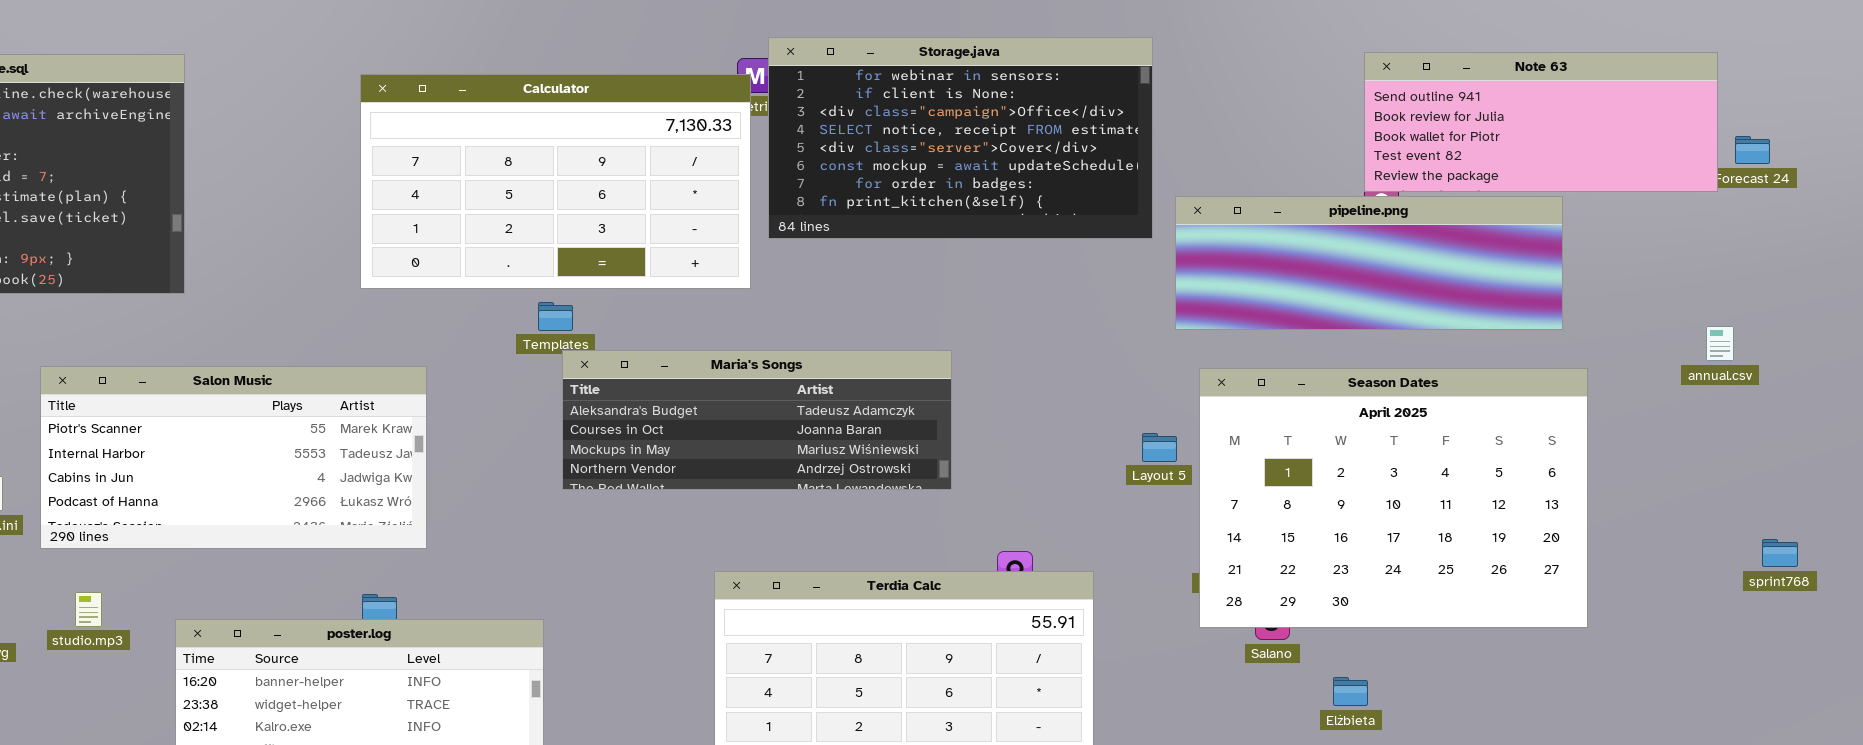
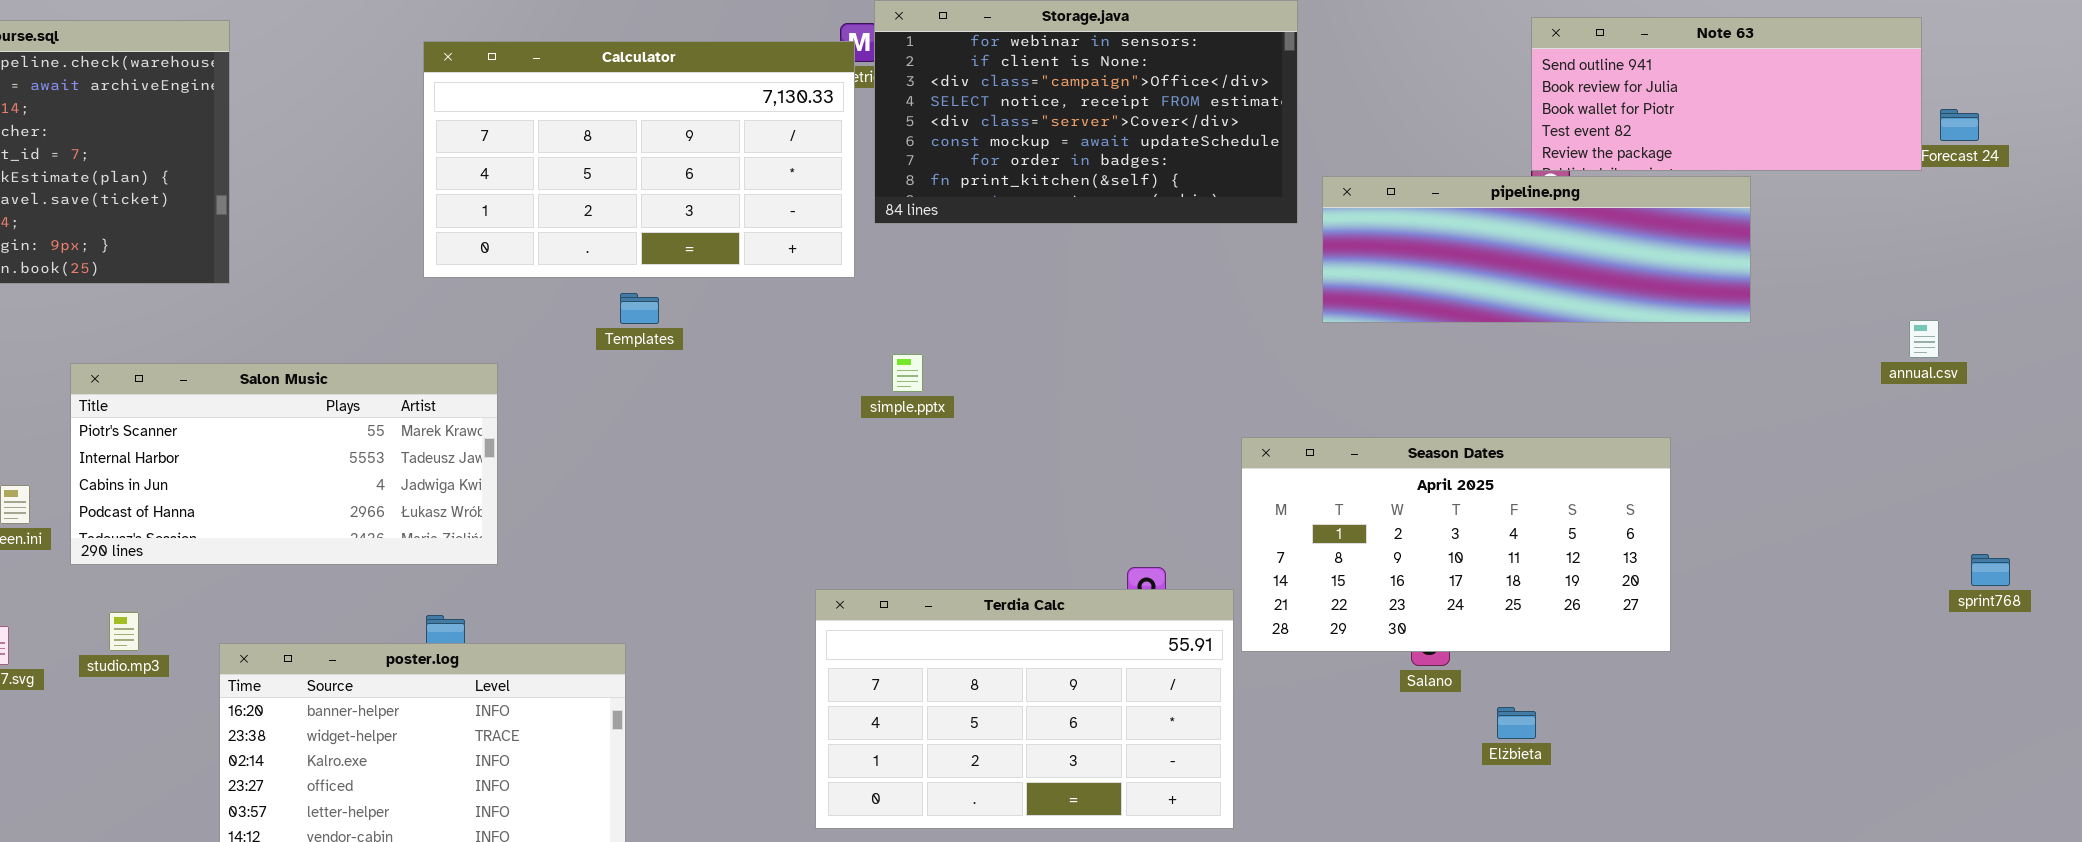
Maria's Songs: [562,350,952,490] -> none, closed
Season Dates: [1199,368,1588,628] -> [1241,437,1671,652], moved, resized

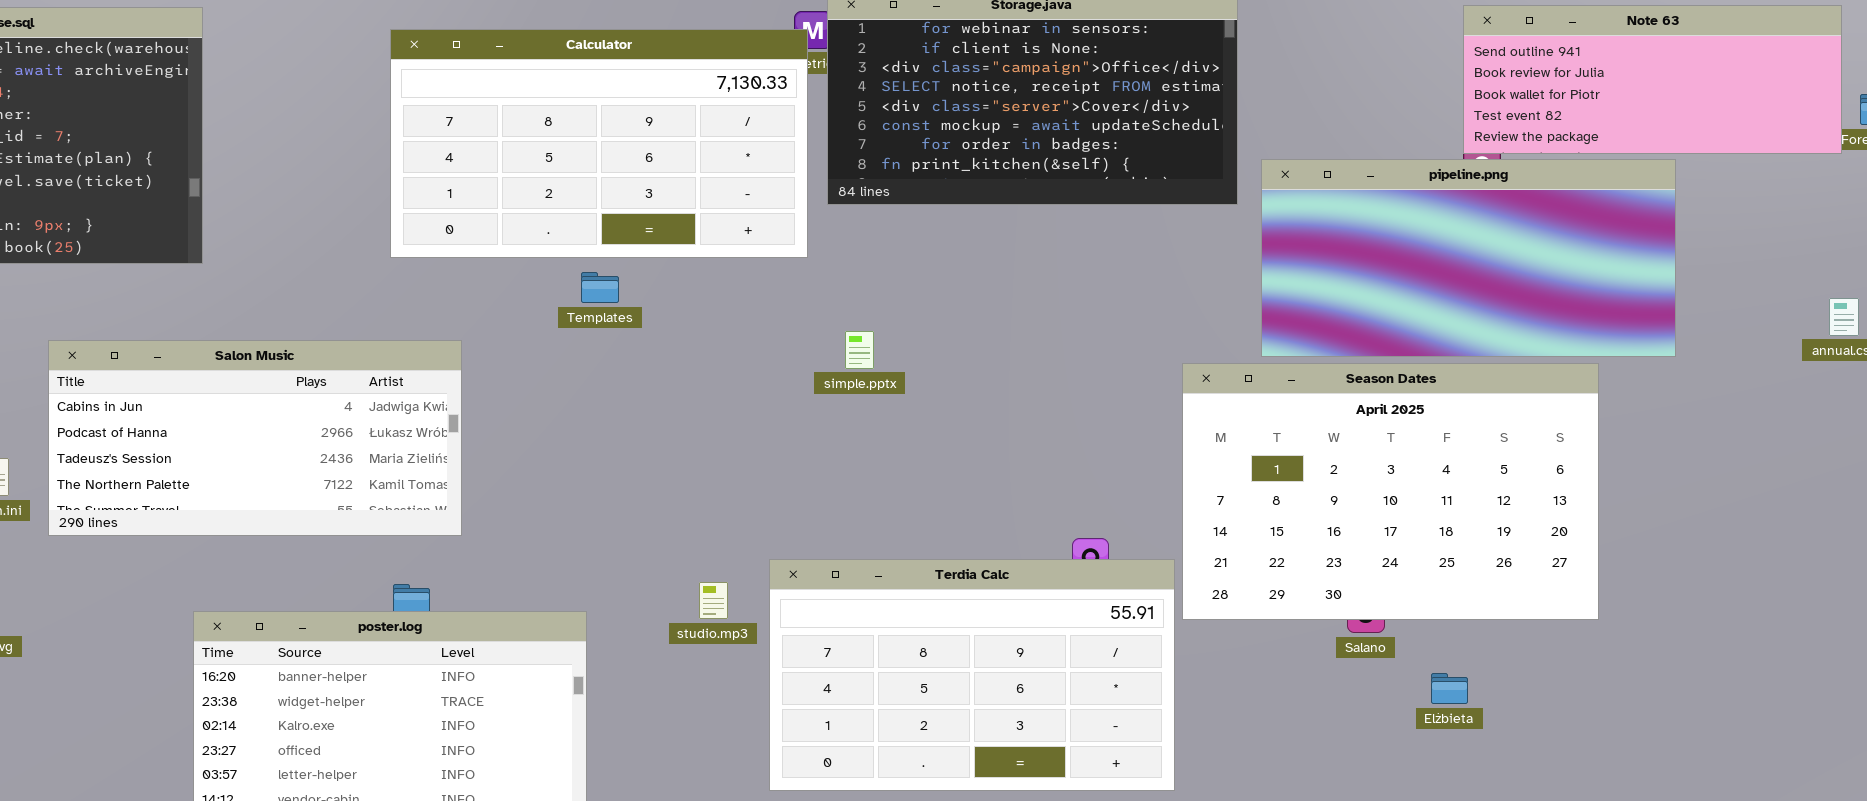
pipeline.png: [1322,176,1751,323] -> [1261,159,1676,357], resized
Salon Music: [70,363,498,565] -> [48,340,462,536], scrolled down 2 rows
Season Dates: [1241,437,1671,652] -> [1182,363,1599,620], resized
studio.mp3: [109,612,139,651] -> [699,582,728,619], moved

